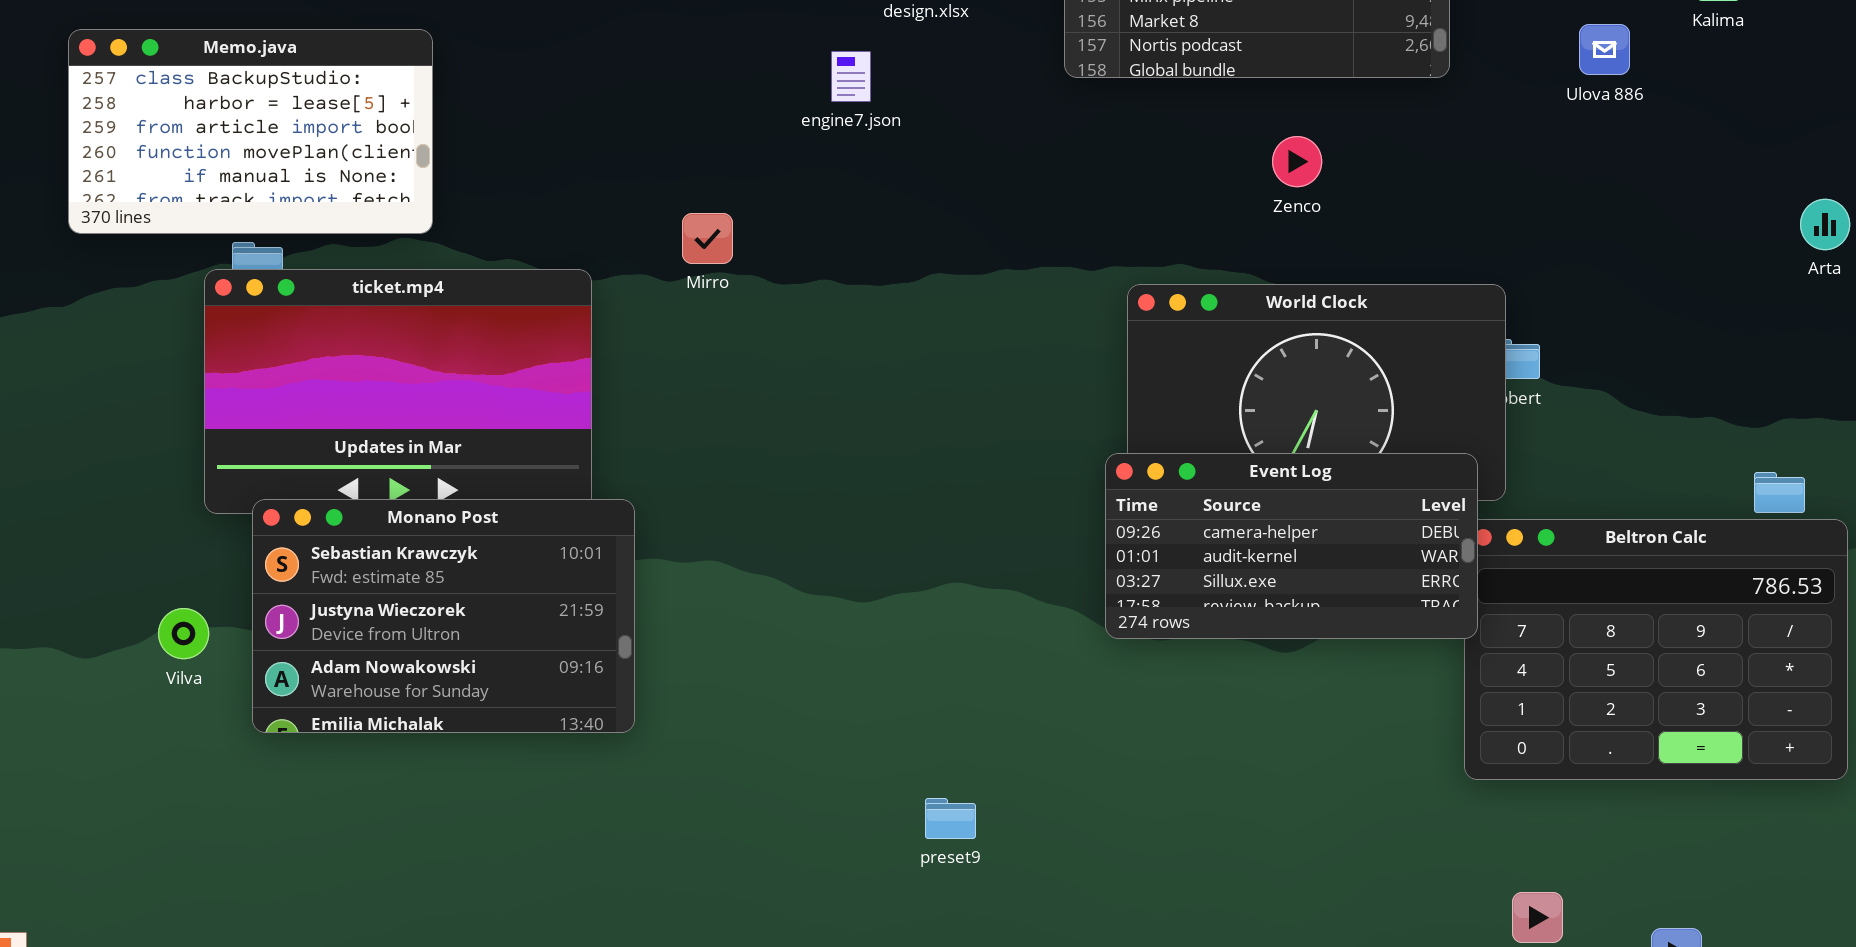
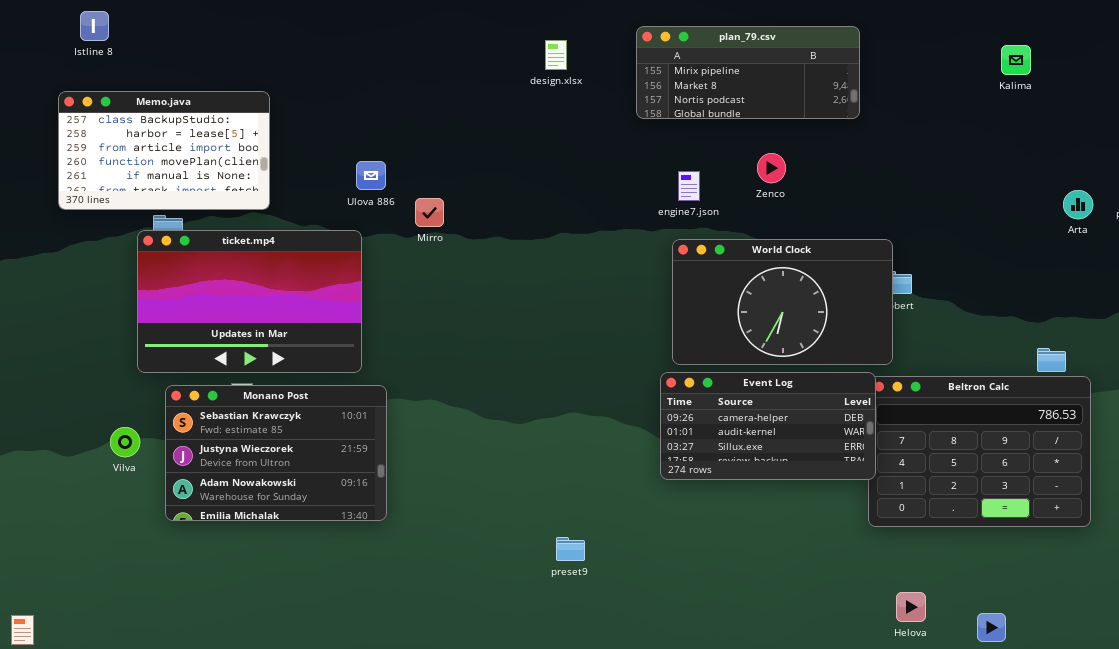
Ulova 886: [1579,24,1630,75] -> [356,161,386,190], moved
engine7.json: [831,51,871,102] -> [678,171,700,201], moved
Event Log: [1105,453,1478,639] -> [660,372,876,480], moved
Monano Post: [252,499,635,733] -> [165,385,387,521], moved

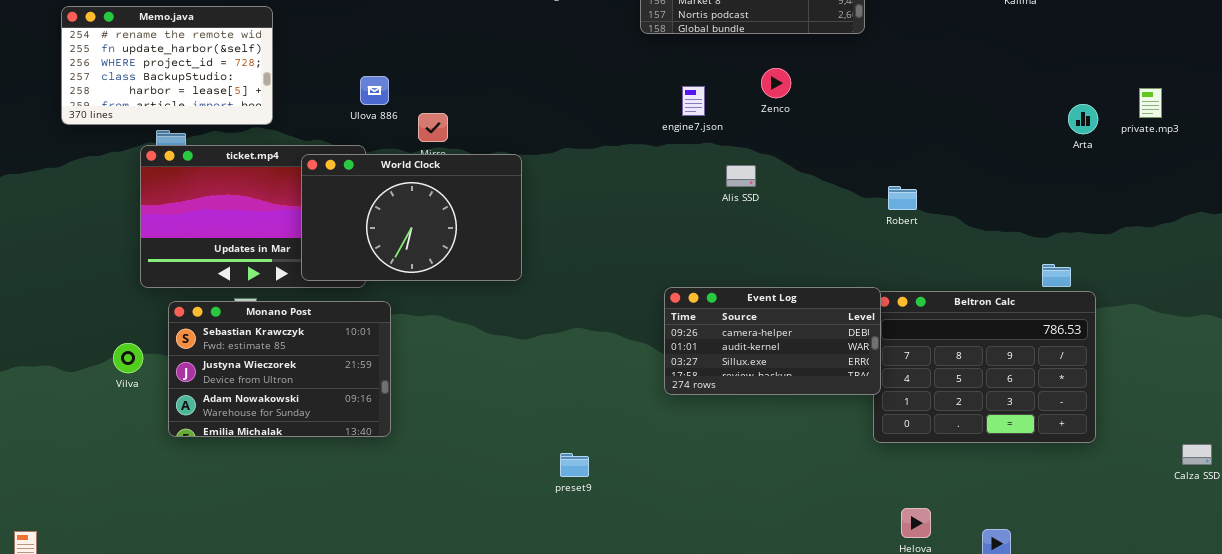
Memo.java: [58,91,270,210] -> [61,6,273,125], scrolled up 3 rows
World Clock: [672,239,893,365] -> [301,154,522,281], moved

